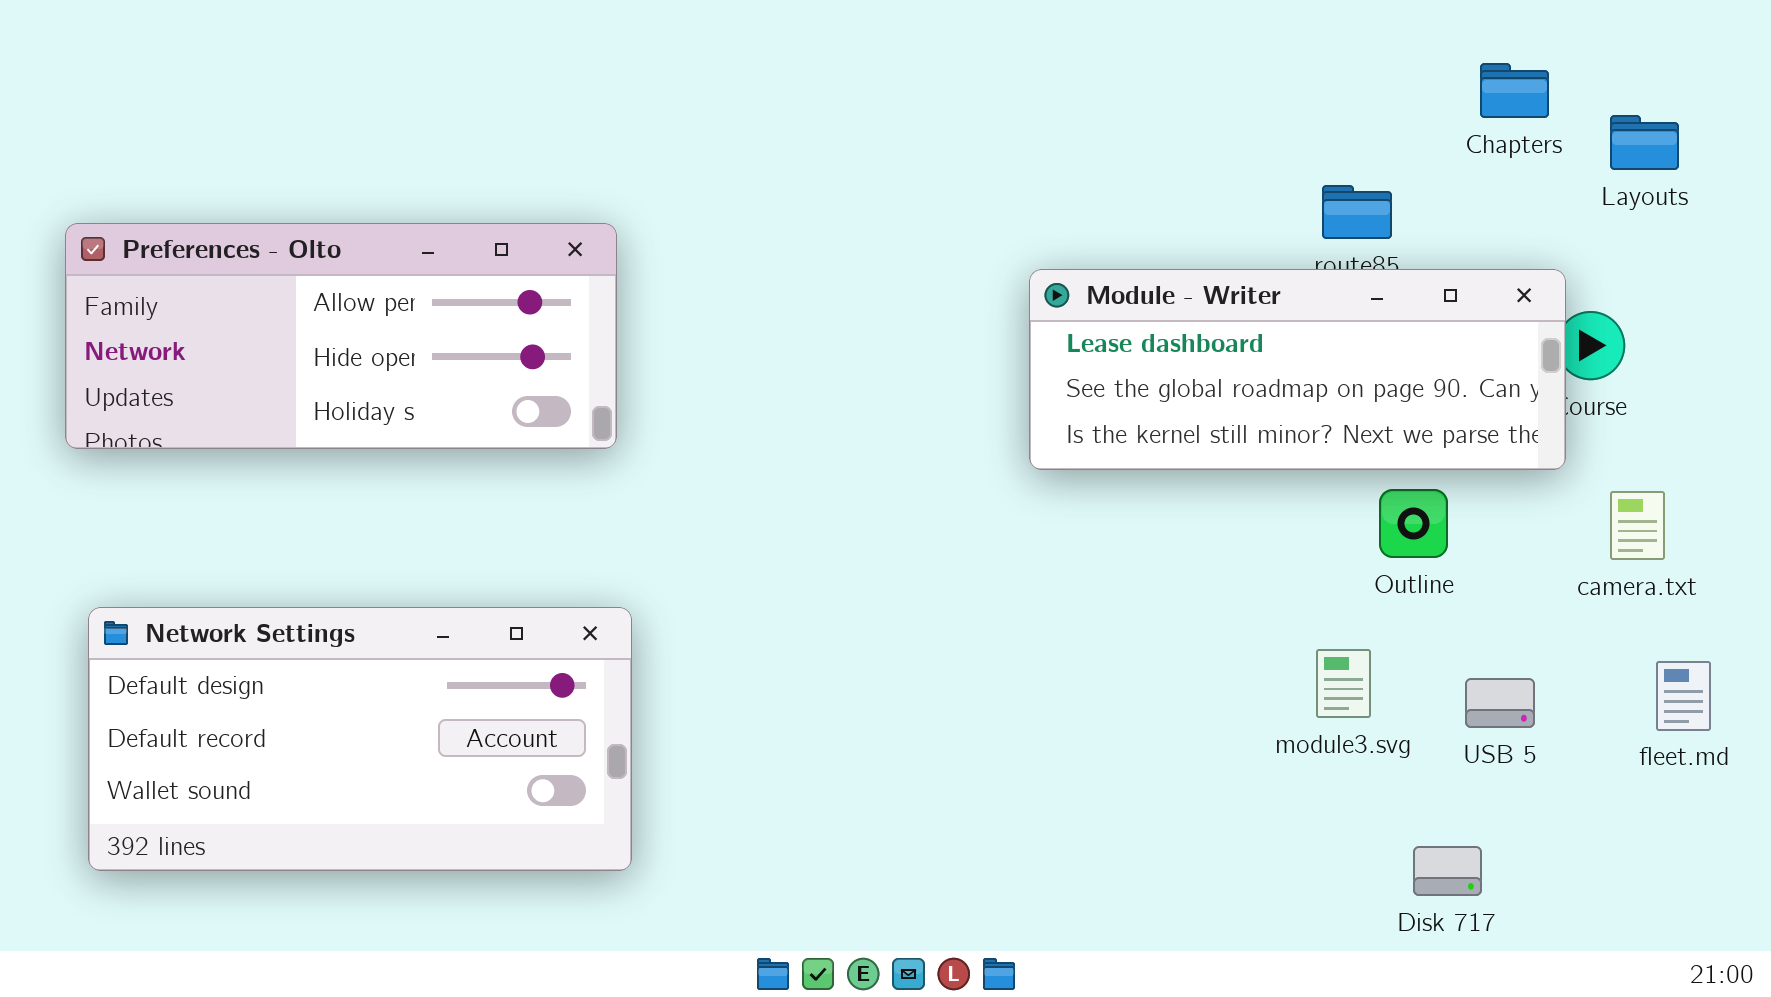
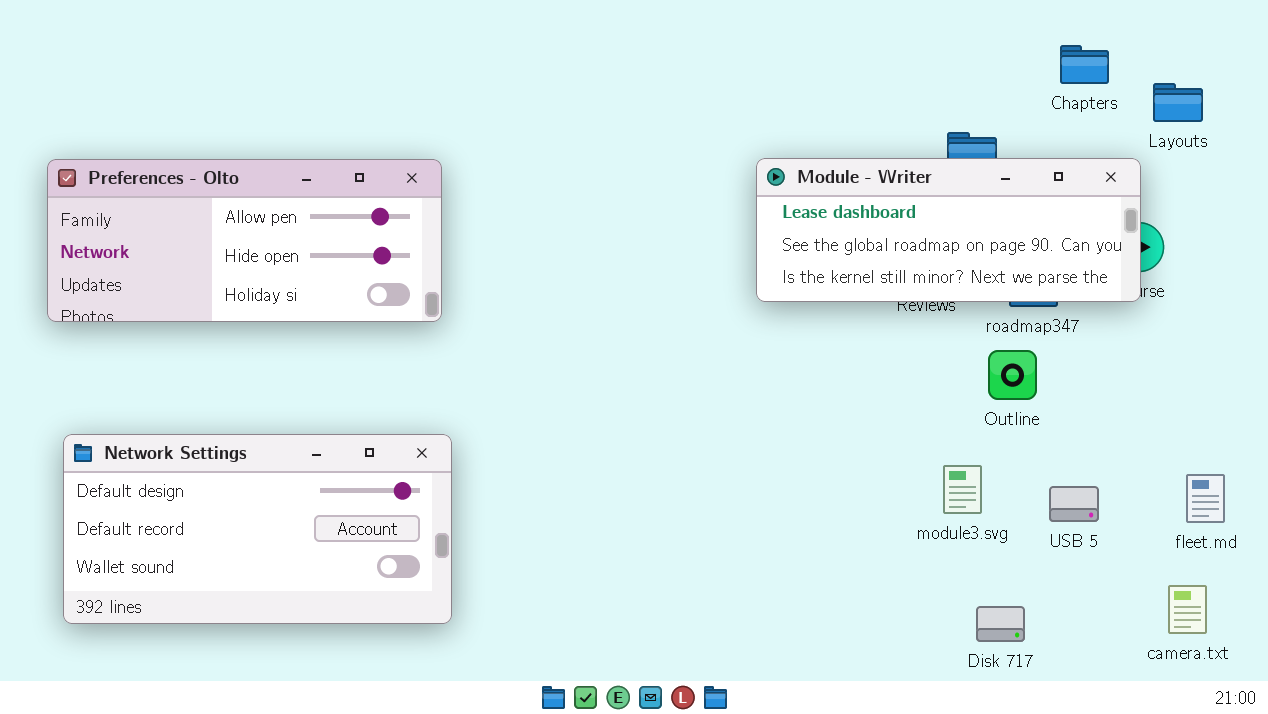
Module - Writer: [1029,269,1566,470] -> [756,158,1141,302], moved
camera.txt: [1610,491,1665,560] -> [1168,585,1207,634], moved
Disk 717: [1413,846,1482,896] -> [976,606,1025,642], moved

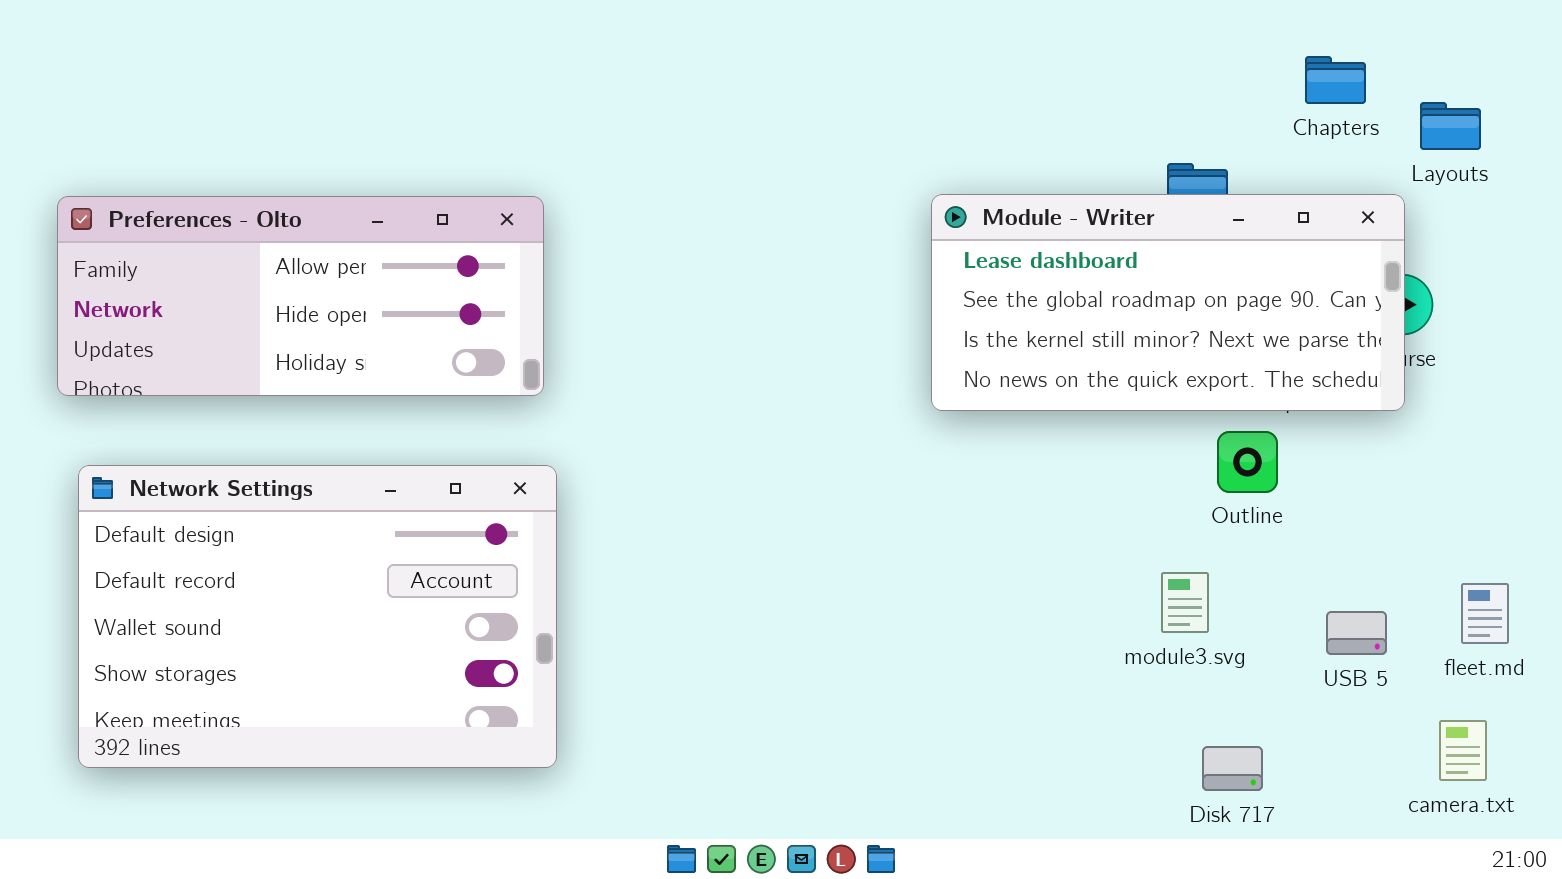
Module - Writer: [756,158,1141,302] -> [931,194,1405,411], resized
Network Settings: [63,434,452,624] -> [78,465,557,768], resized
USB 5: [1049,486,1099,522] -> [1326,611,1387,655], moved

